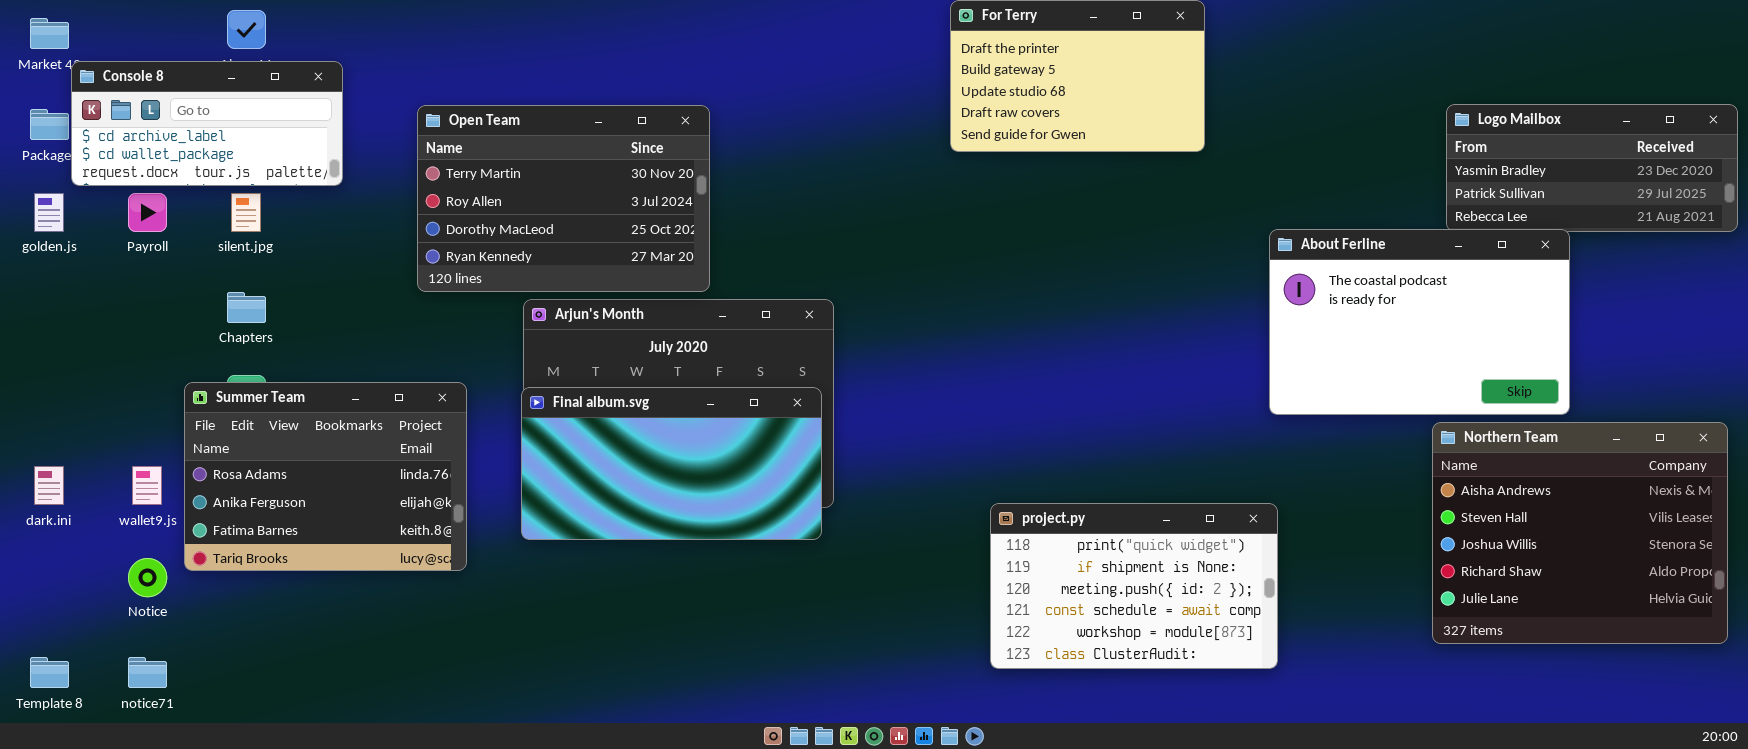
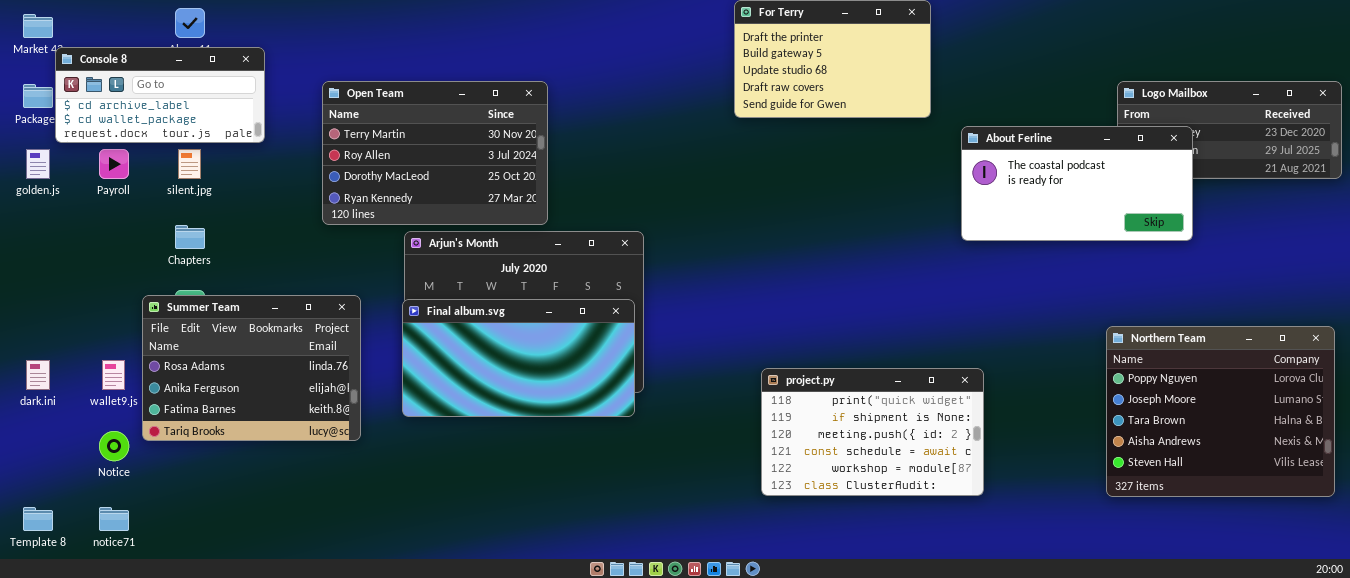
About Ferline: [1269,229,1570,415] -> [961,126,1193,241], moved, resized
Northern Team: [1432,422,1728,644] -> [1106,326,1335,497], scrolled up 3 rows
project.py: [990,503,1278,669] -> [761,368,984,496], moved

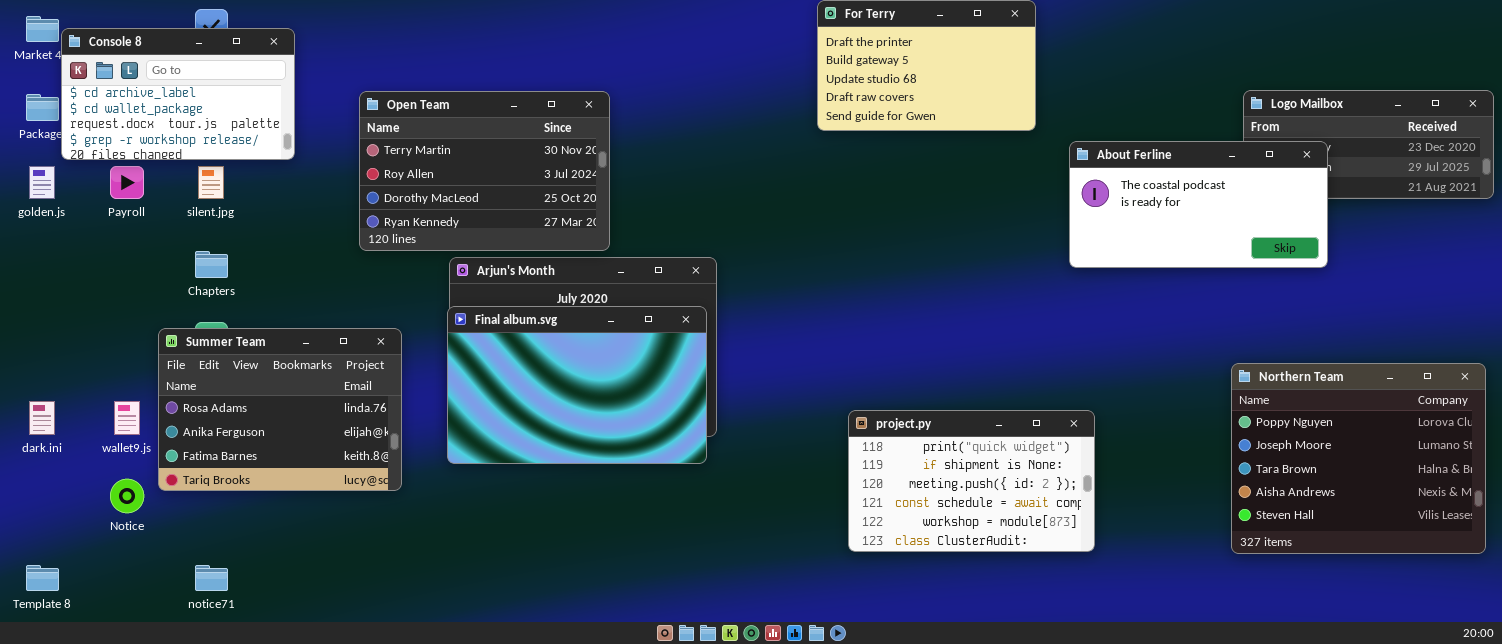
Console 8: [55,47,265,143] -> [61,28,295,160], resized
Final album.svg: [402,299,635,417] -> [447,306,707,464], resized
notice71: [99,507,129,531] -> [195,565,228,591], moved

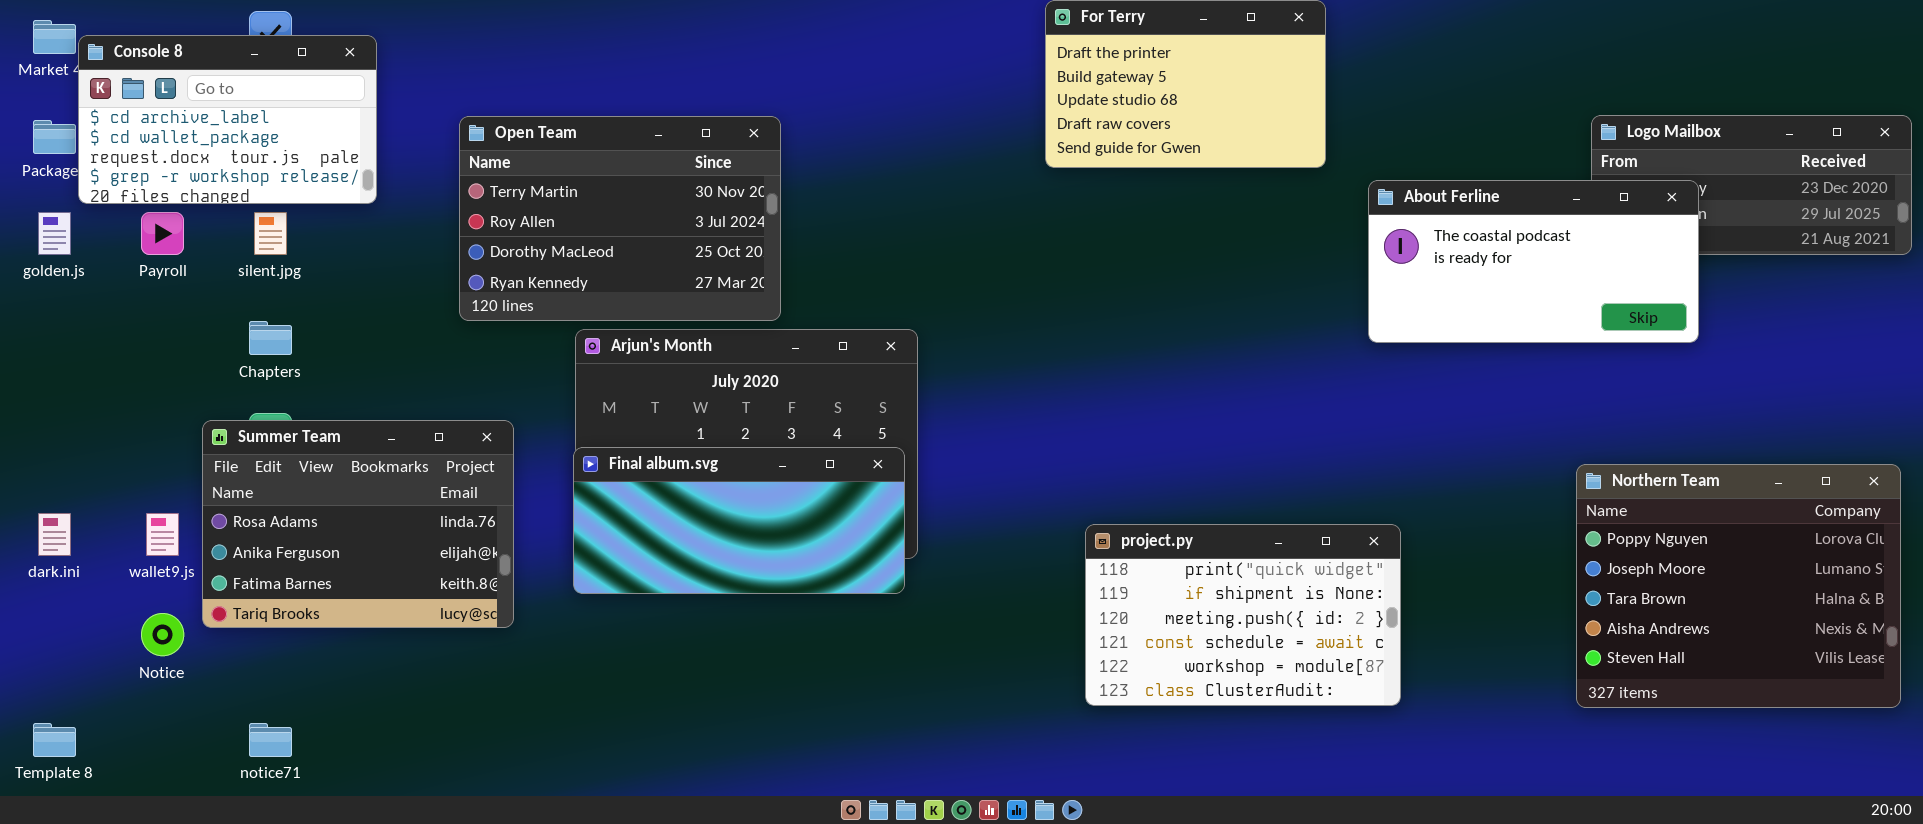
Final album.svg: [447,306,707,464] -> [573,447,905,594], resized

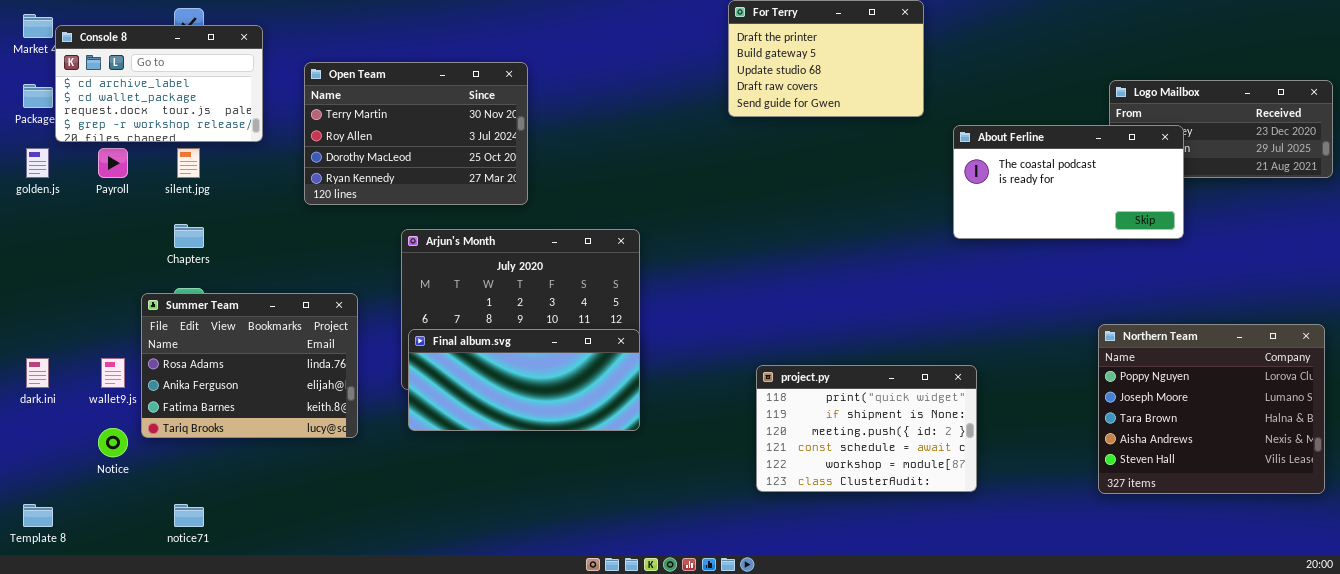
Open Team: [459,116,781,321] -> [304,62,528,205], moved
Final album.svg: [573,447,905,594] -> [408,329,640,431], moved

